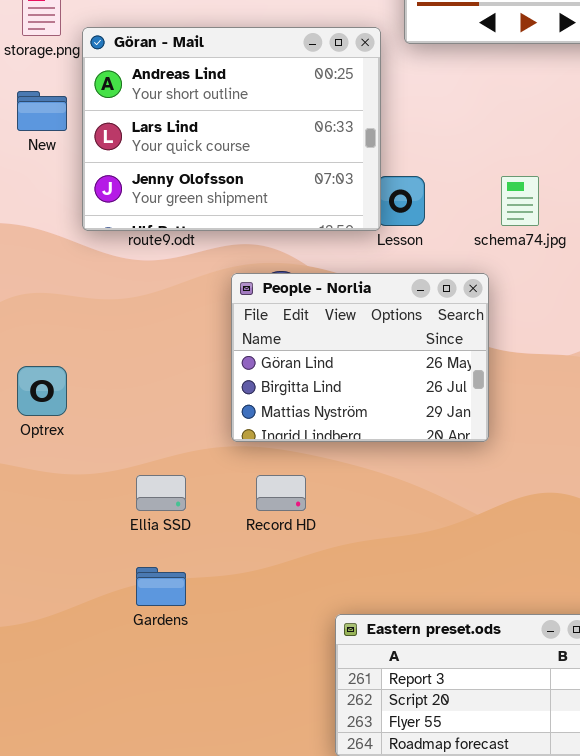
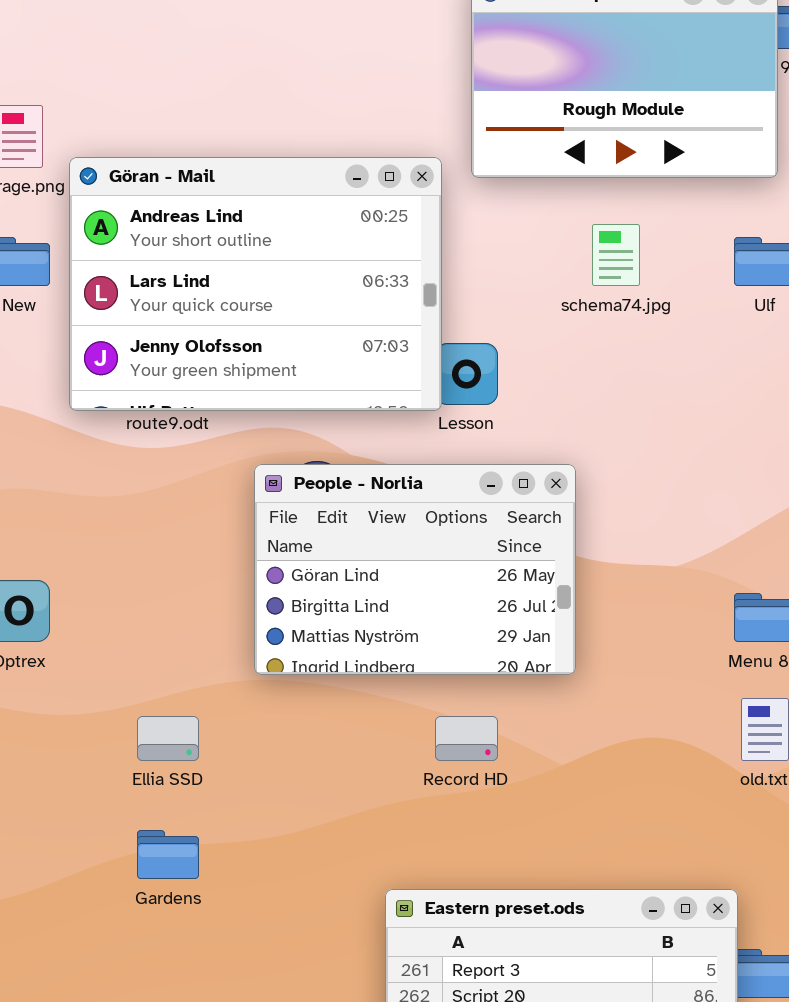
schema74.jpg: [501,176,539,226] -> [592,224,640,286], moved
Record HD: [256,475,306,511] -> [435,716,498,761], moved

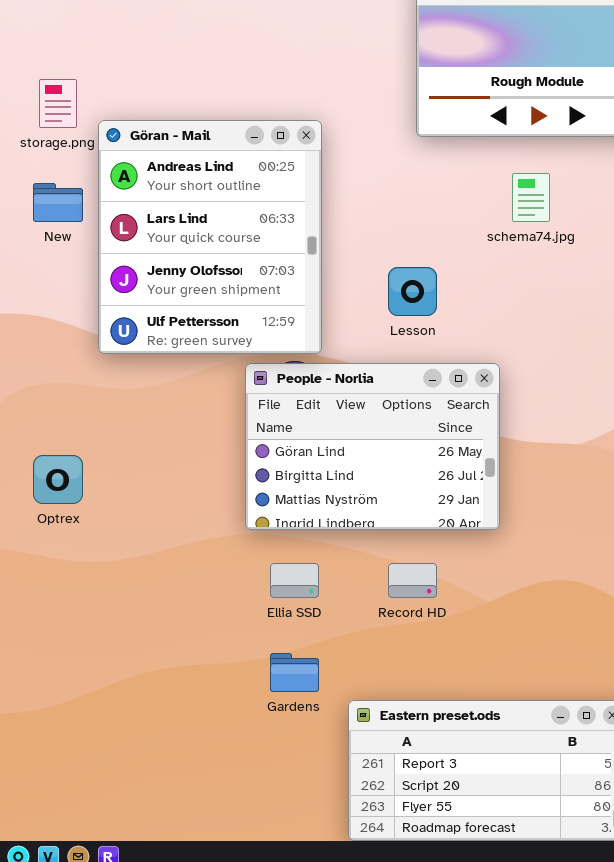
Göran - Mail: [69,157,442,411] -> [98,120,322,354], resized
Ellia SSD: [137,716,199,761] -> [270,563,319,598], moved
Gardens: [137,830,199,879] -> [270,653,319,692], moved

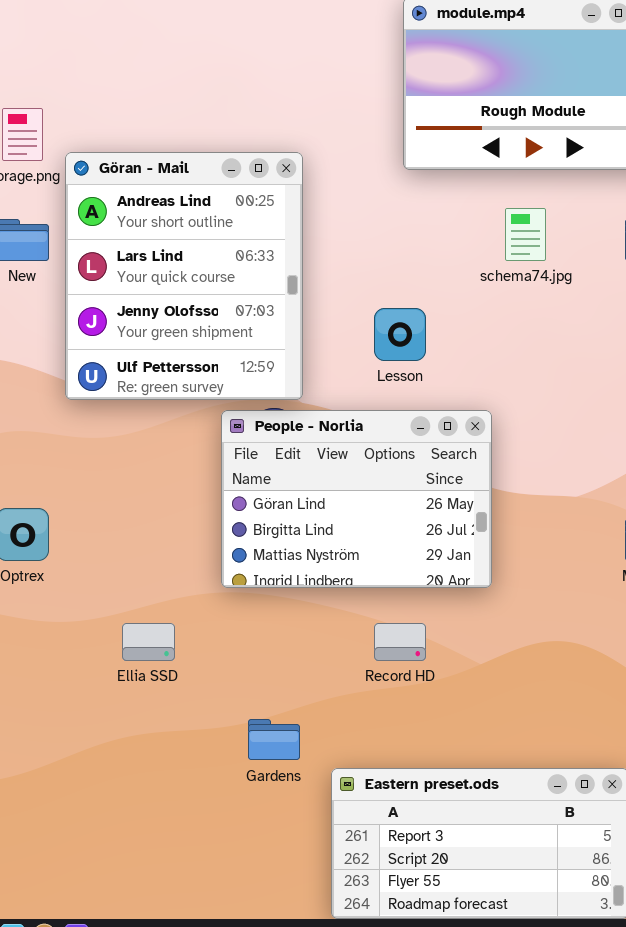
Ellia SSD: [270,563,319,598] -> [122,623,175,661], moved

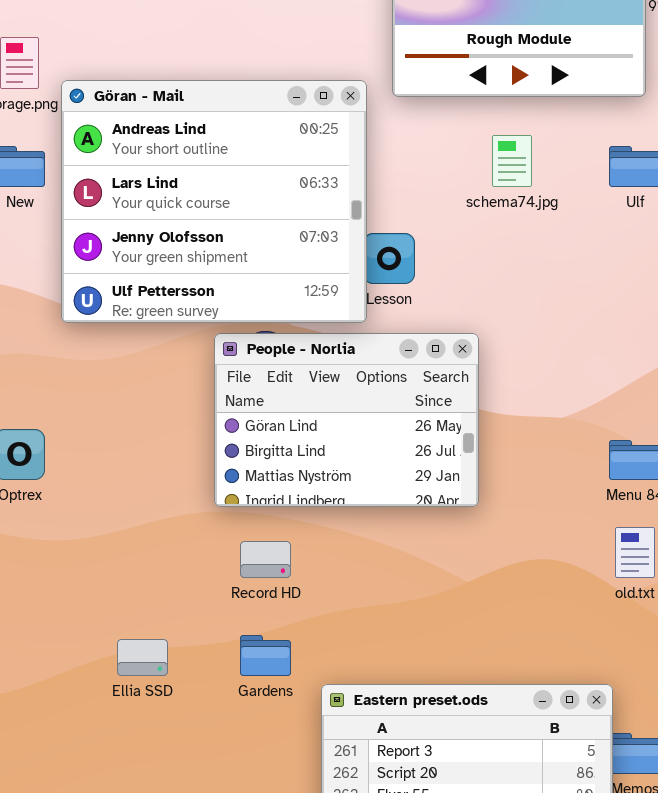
Göran - Mail: [65,152,303,400] -> [61,80,367,323], resized
Ellia SSD: [122,623,175,661] -> [117,639,168,676], moved
Record HD: [374,623,426,661] -> [240,541,291,578], moved

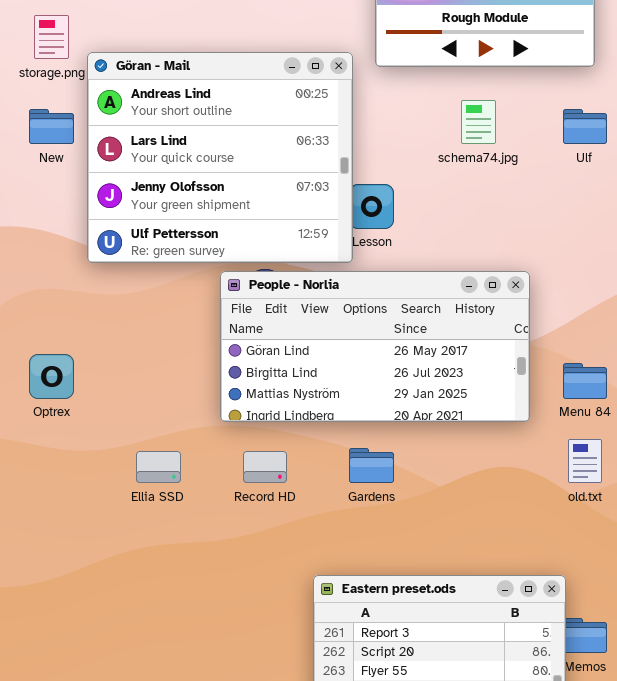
People - Norlia: [214,333,479,507] -> [220,271,530,422], resized
Gardens: [240,635,291,676] -> [349,448,394,483], moved
Ellia SSD: [117,639,168,676] -> [136,451,181,483], moved

